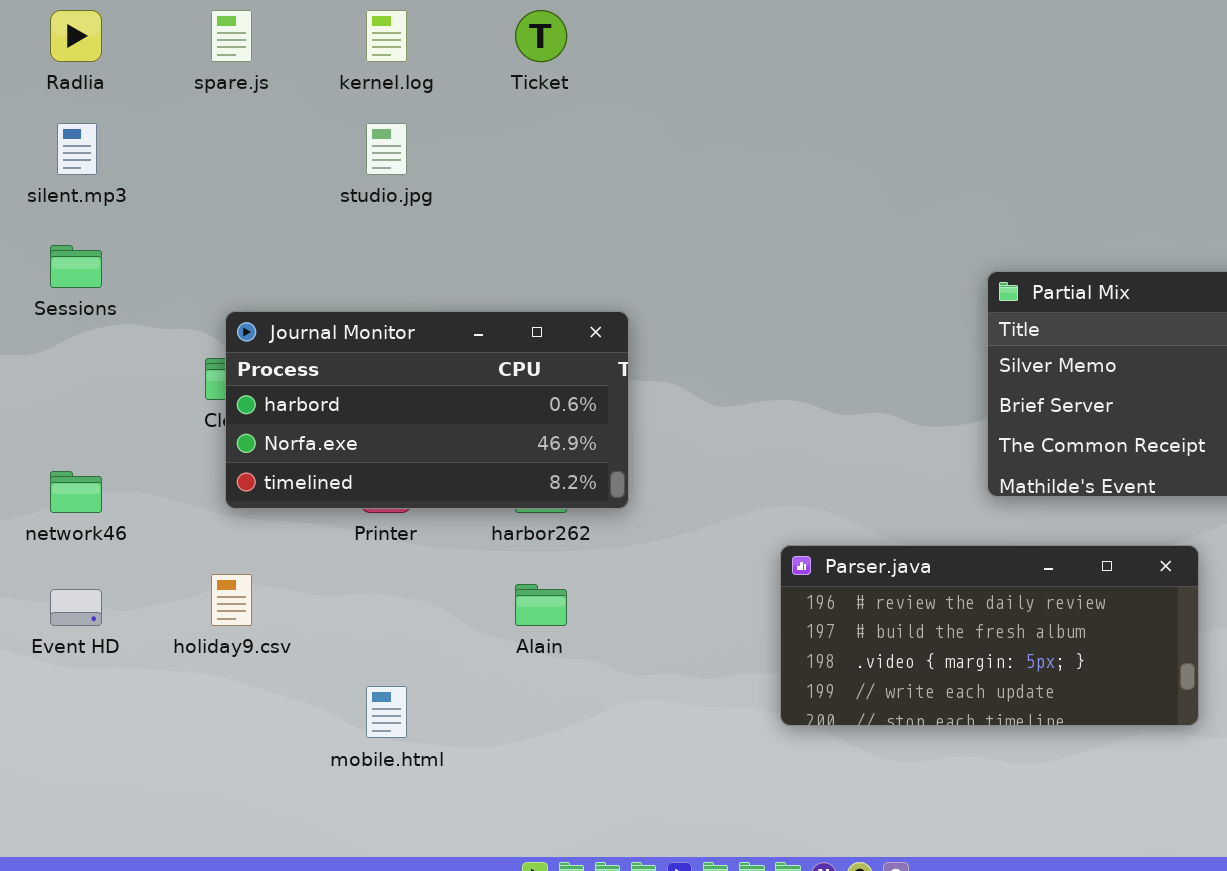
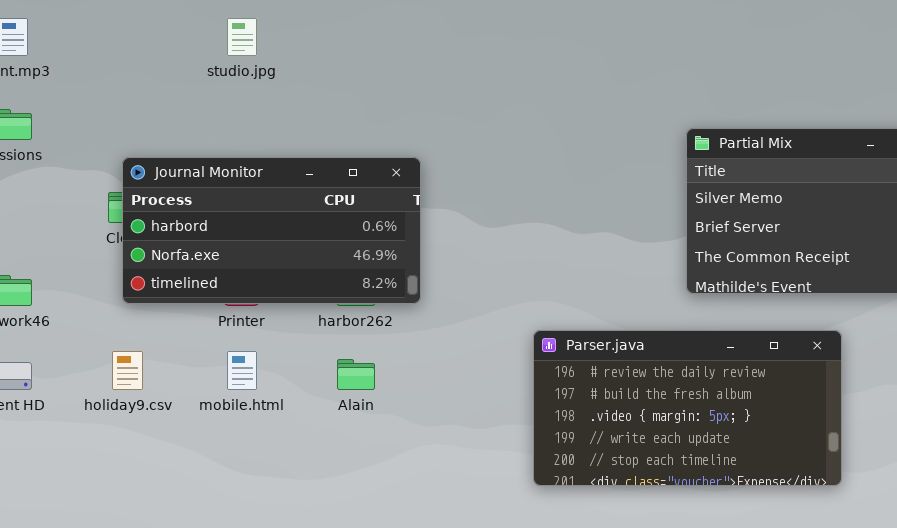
Parser.java: [780,545,1199,726] -> [533,330,842,486], resized
mobile.html: [366,686,407,738] -> [227,351,257,390], moved

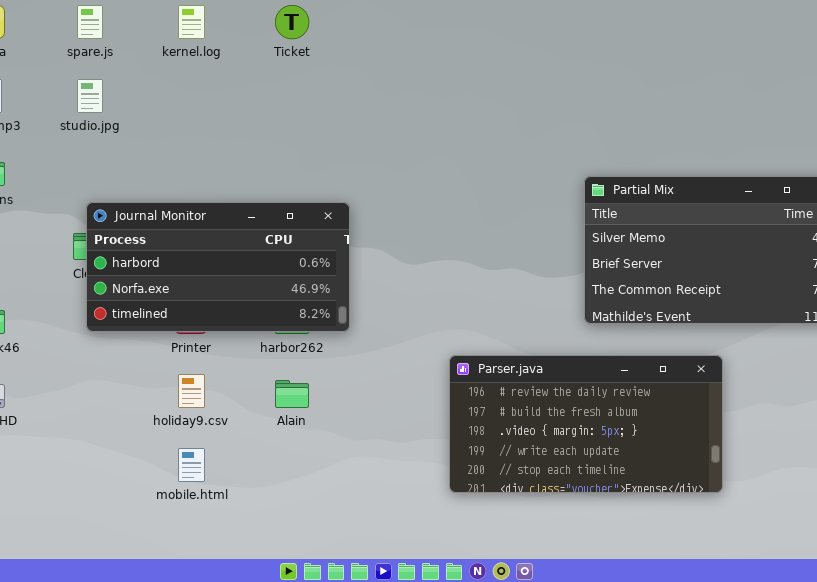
studio.jpg: [227,18,257,56] -> [77,79,103,113], moved
holiday9.csv: [112,351,143,390] -> [178,374,205,408], moved
mobile.html: [227,351,257,390] -> [178,448,205,482], moved

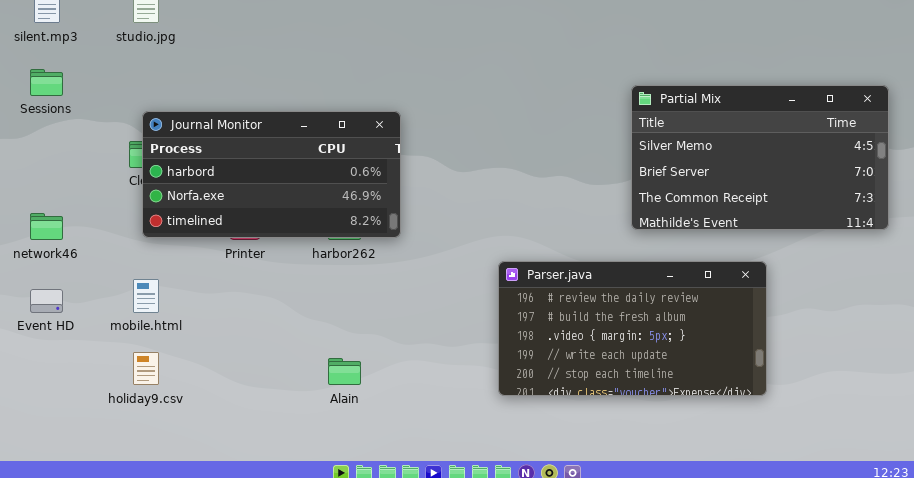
holiday9.csv: [178,374,205,408] -> [133,352,159,385], moved
Alain: [275,380,309,408] -> [328,358,361,385], moved
mobile.html: [178,448,205,482] -> [133,279,159,313], moved

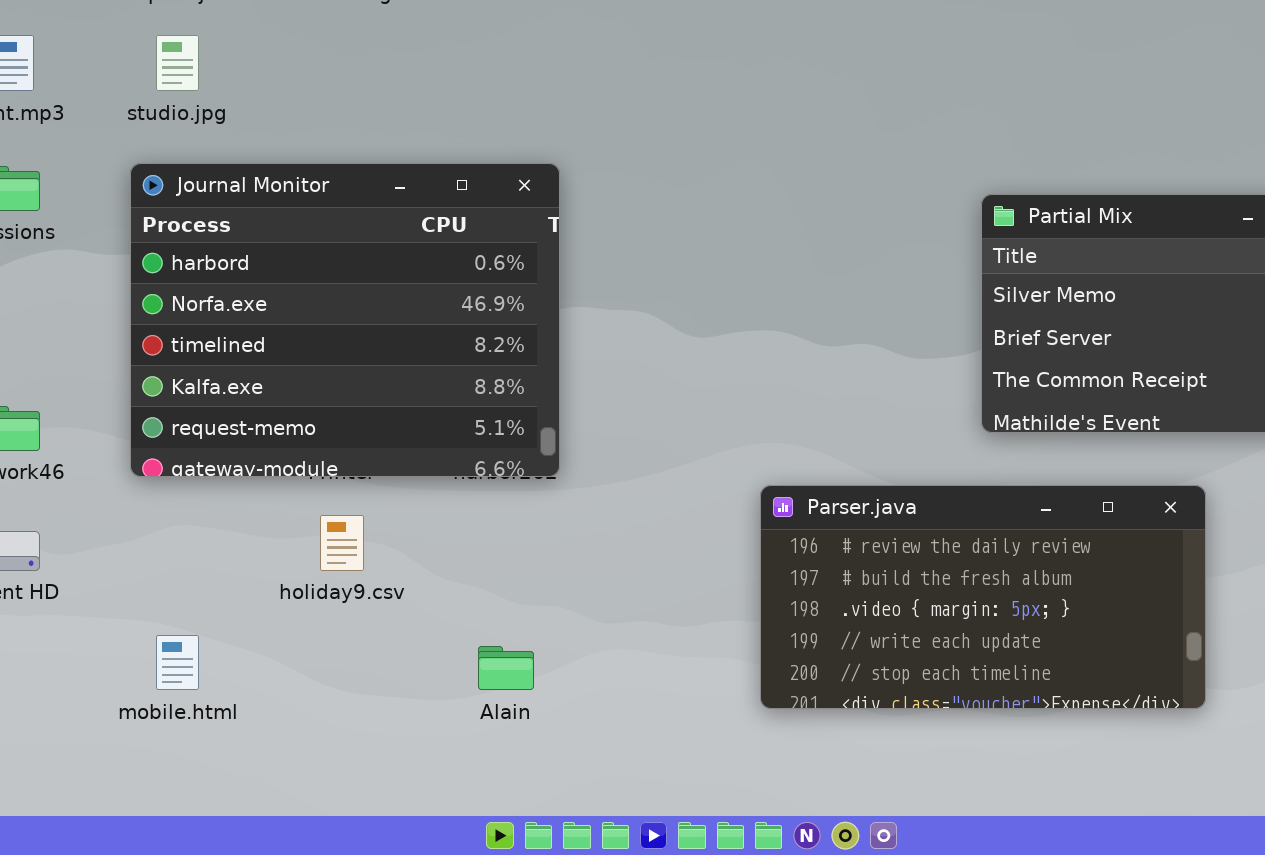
Journal Monitor: [142,111,401,238] -> [130,163,560,477], moved, resized
mobile.html: [133,279,159,313] -> [156,635,199,690], moved
holiday9.csv: [133,352,159,385] -> [320,515,364,571], moved

